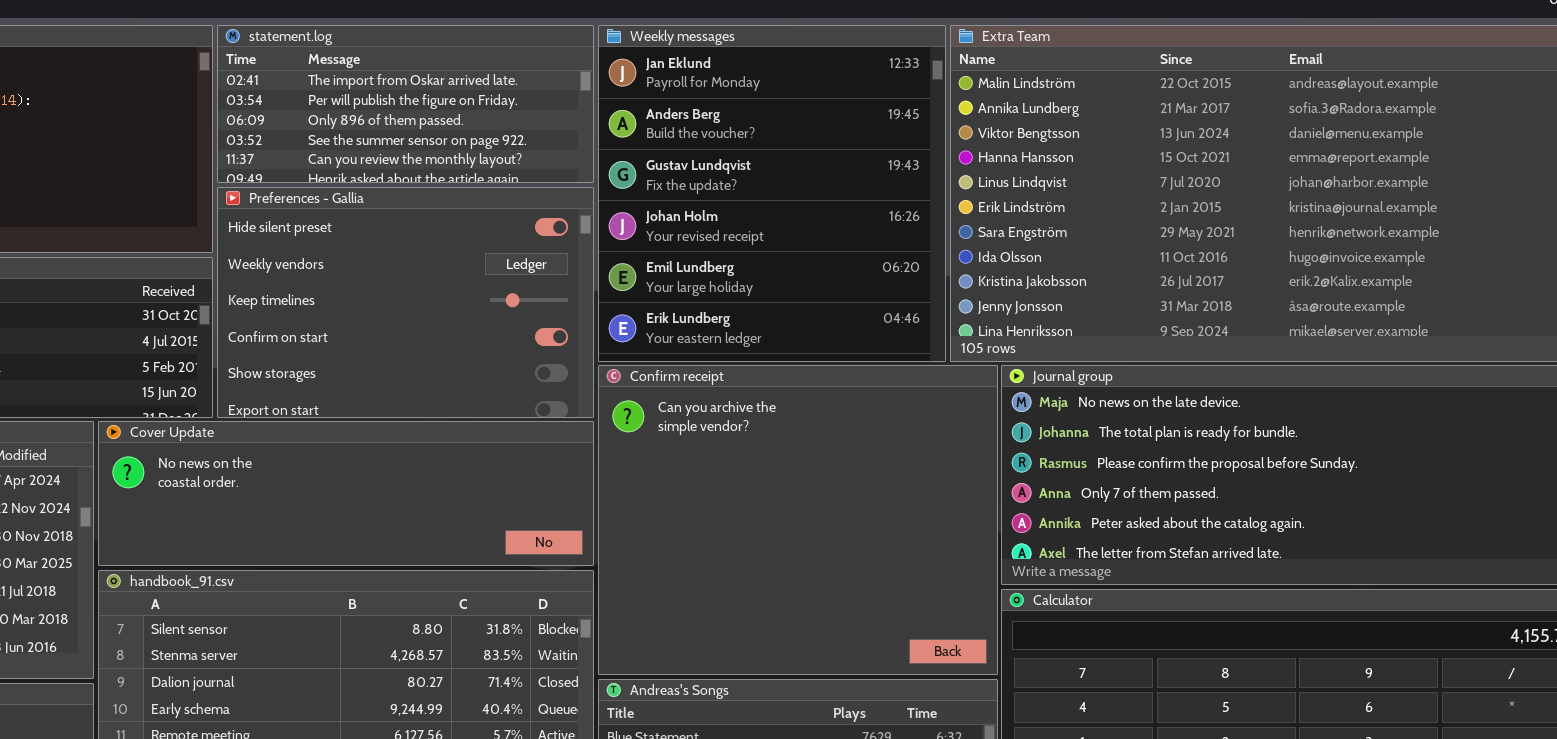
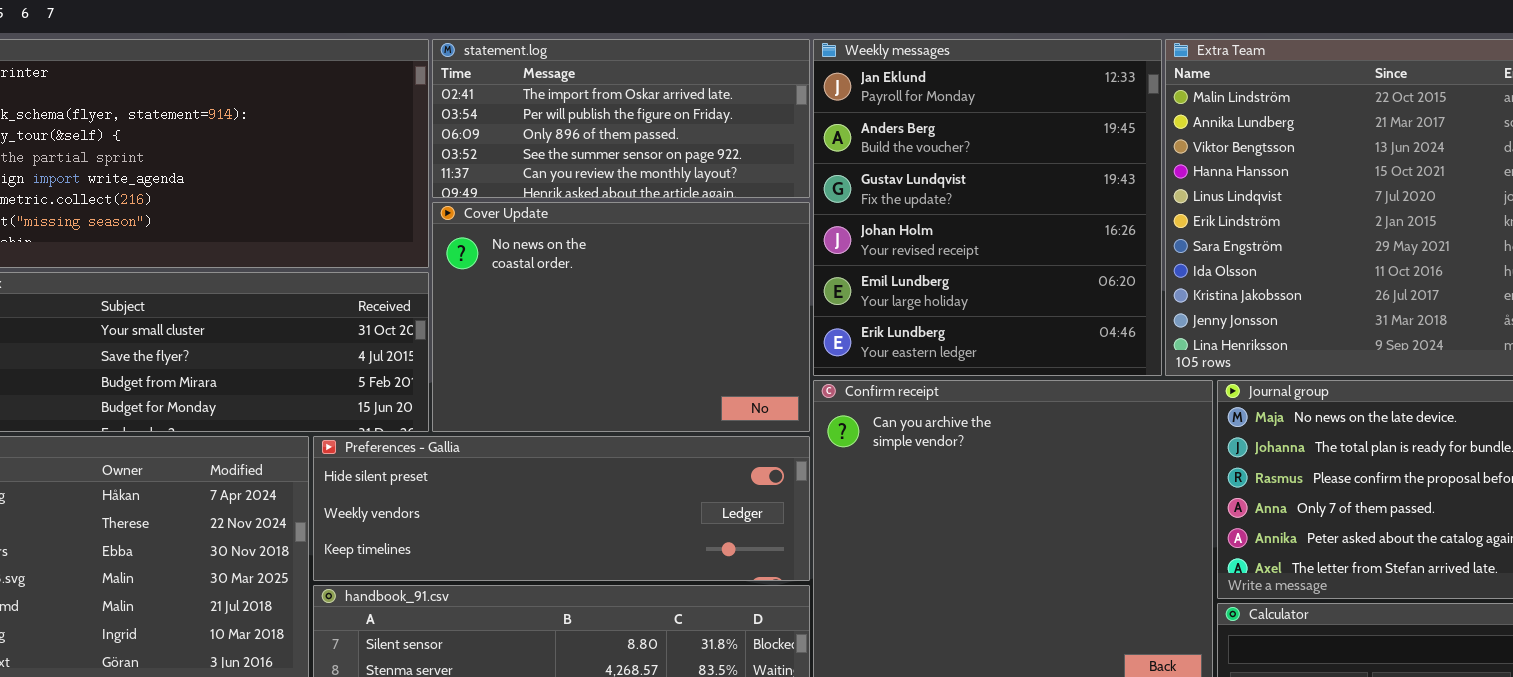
Preferences - Gallia: [217,187,594,418] -> [313,436,810,581], moved, resized
Cover Update: [98,421,594,566] -> [432,202,810,432], moved, resized

